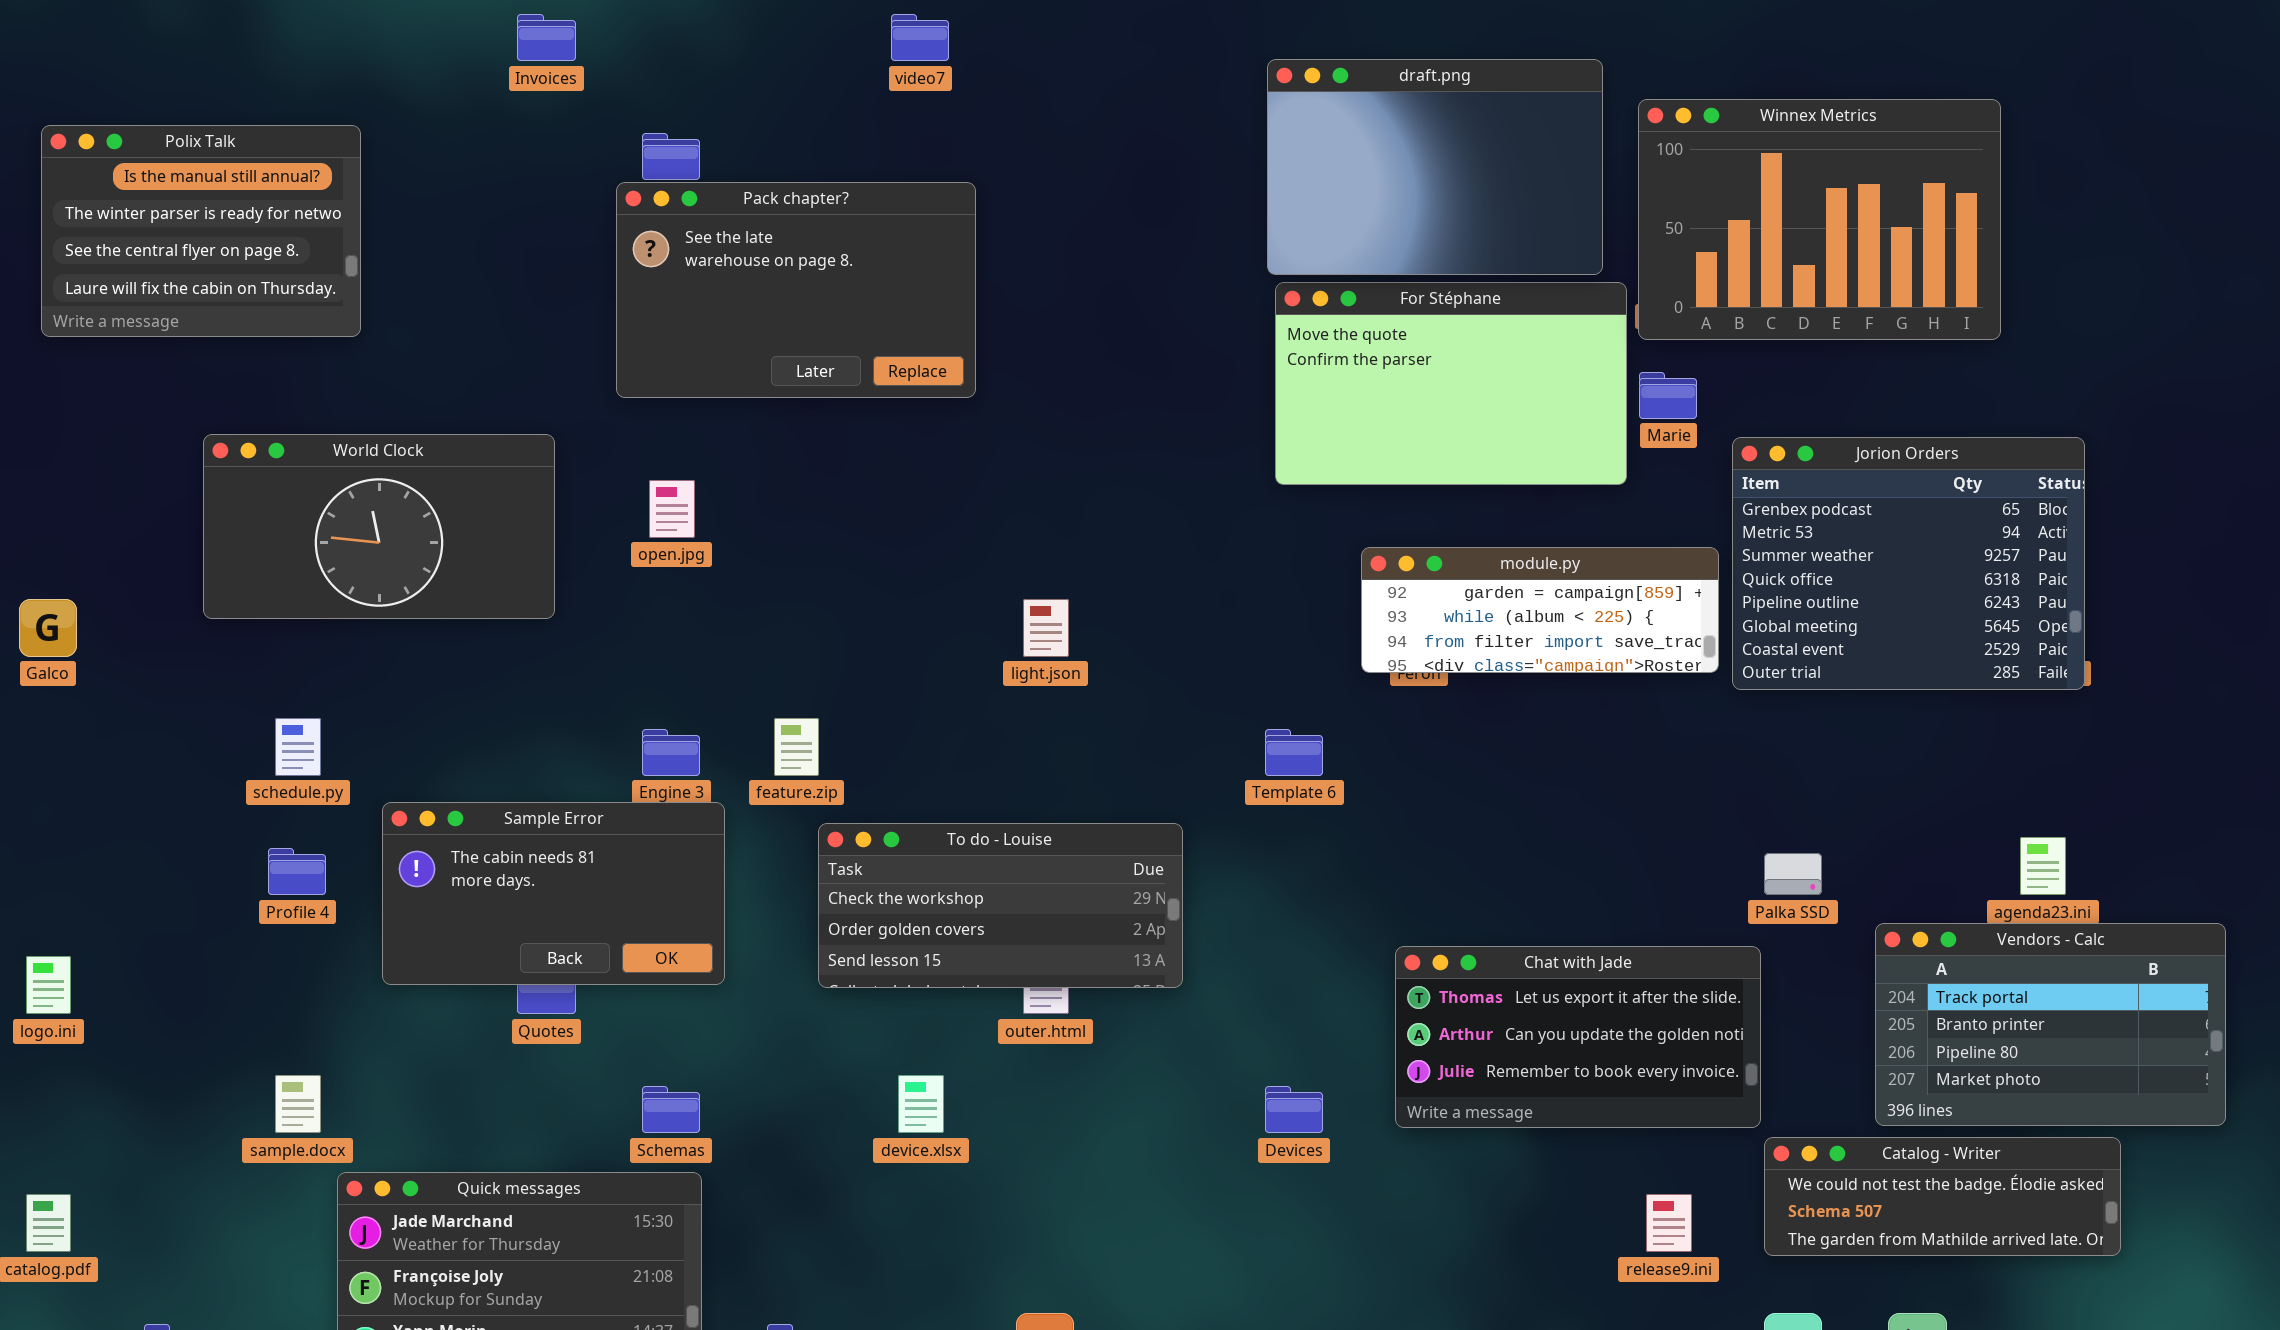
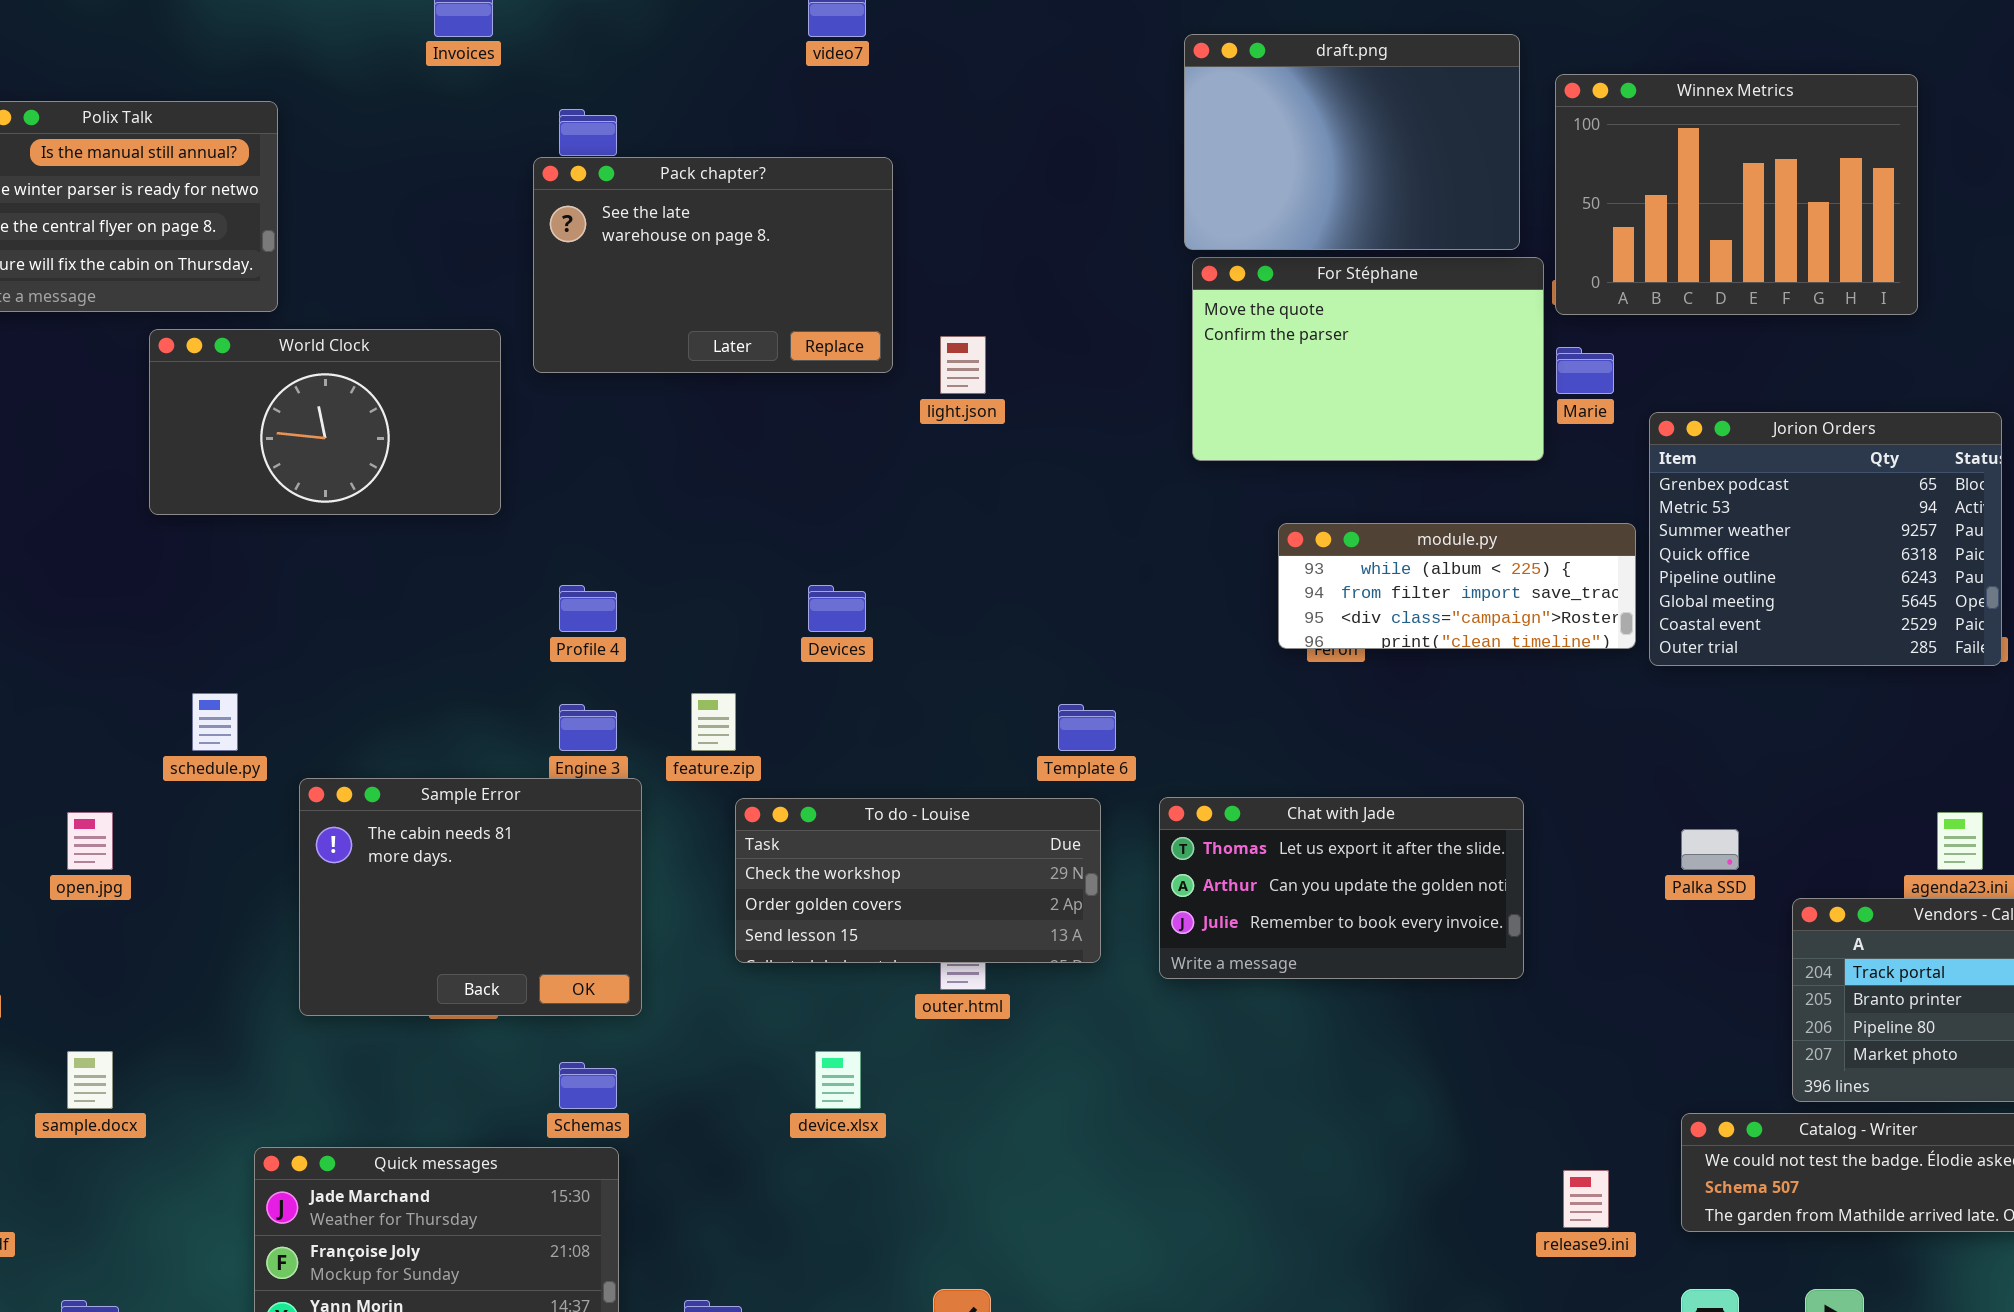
World Clock: [203,434,555,619] -> [149,329,501,515], moved
open.jpg: [649,480,695,538] -> [67,812,113,870], moved
module.py: [1361,547,1719,673] -> [1278,523,1636,649], scrolled down 1 row
light.json: [1023,599,1069,657] -> [940,336,986,394], moved
Template 6: [1265,729,1323,776] -> [1058,704,1116,751], moved
Sample Error: [382,802,725,985] -> [299,778,642,1016], resized
Profile 4: [268,848,326,895] -> [559,585,617,632], moved
Chat with Jade: [1395,946,1761,1128] -> [1159,797,1524,979], moved
sample.docx: [275,1075,321,1133] -> [67,1051,113,1109], moved
Devices: [1265,1086,1323,1133] -> [808,585,866,632], moved

